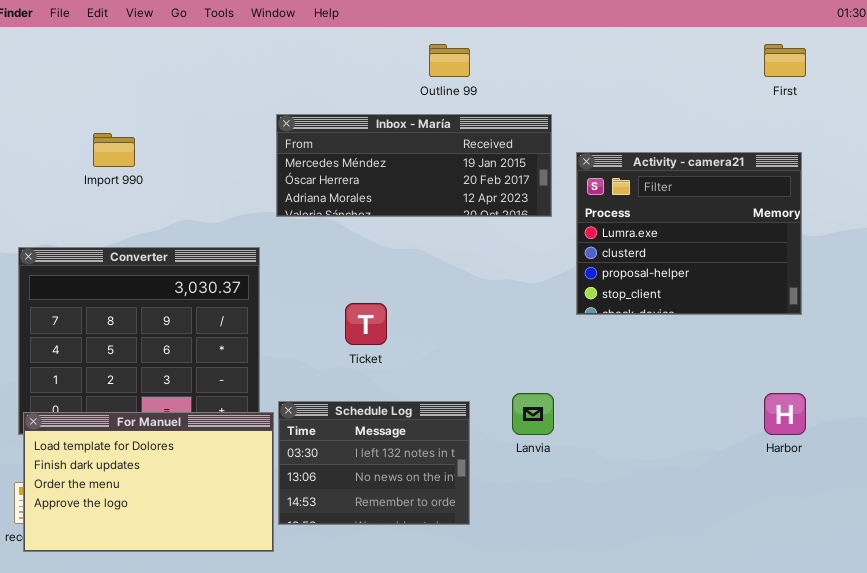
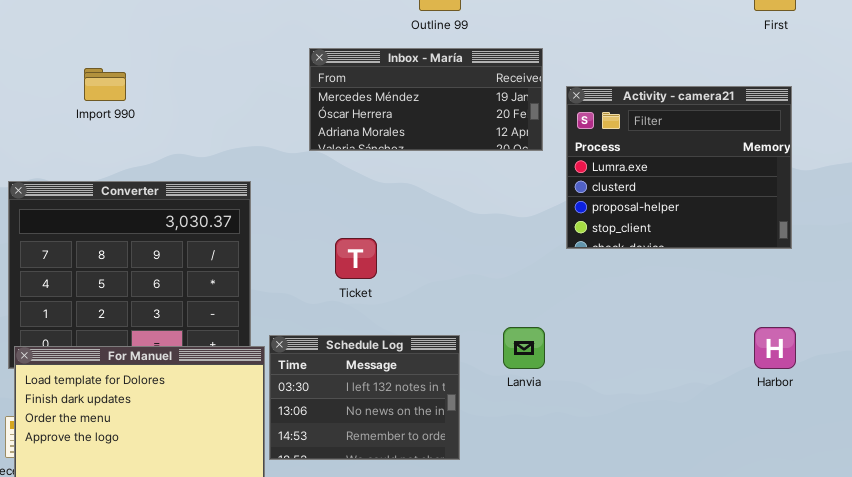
Inbox - María: [276,114,552,217] -> [309,48,543,151], resized

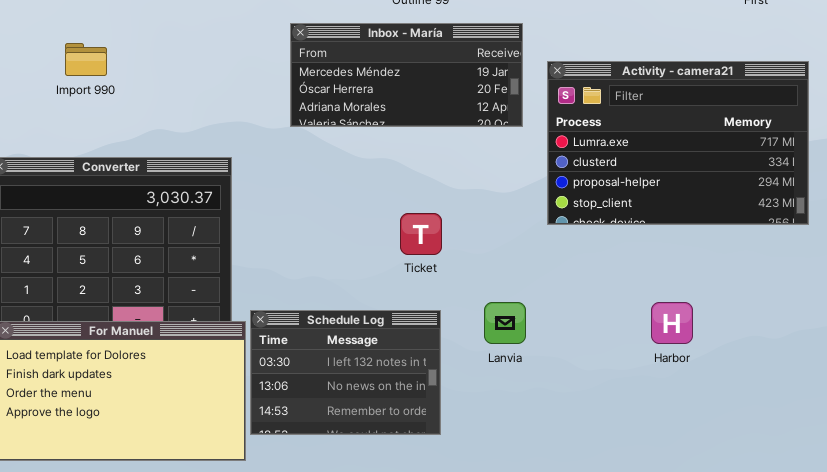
Activity - camera21: [566,86,792,249] -> [547,61,809,225], resized
Ticket: [335,238,377,279] -> [400,213,442,255], moved
Harbor: [754,327,796,369] -> [651,302,693,344], moved

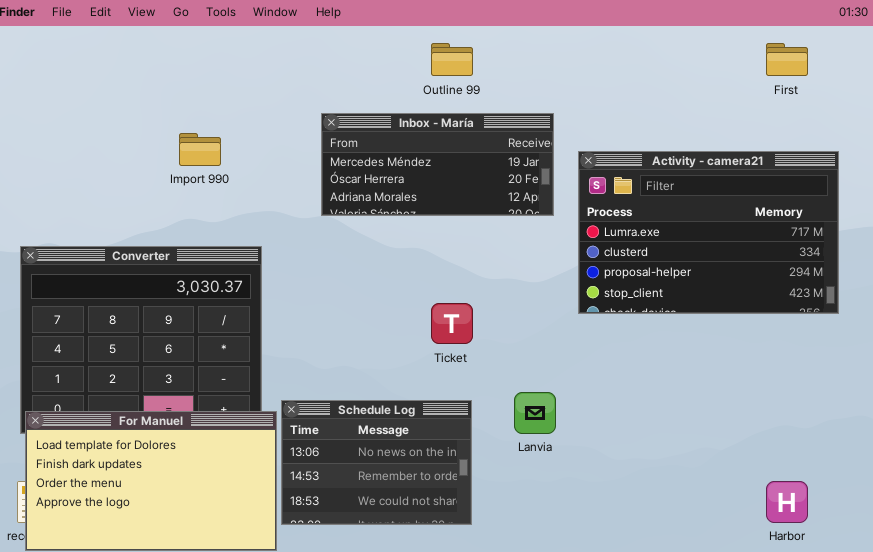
Import 990: [65,43,107,76] -> [179,133,221,166], moved
Harbor: [651,302,693,344] -> [766,481,808,523], moved
Schedule Log: [250,310,441,435] -> [281,400,472,525], scrolled down 1 row

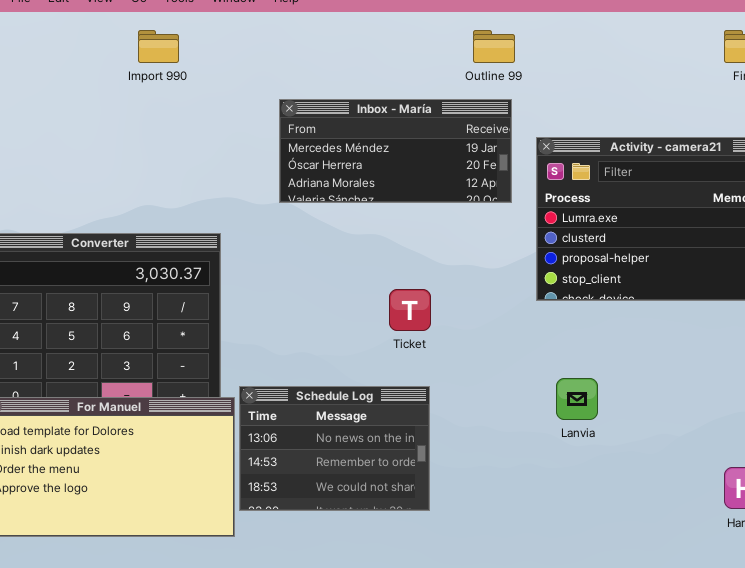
Outline 99: [431,43,473,76] -> [473,30,515,63], moved
Import 990: [179,133,221,166] -> [138,30,179,63], moved
Lanvia: [514,392,556,434] -> [556,378,598,420], moved

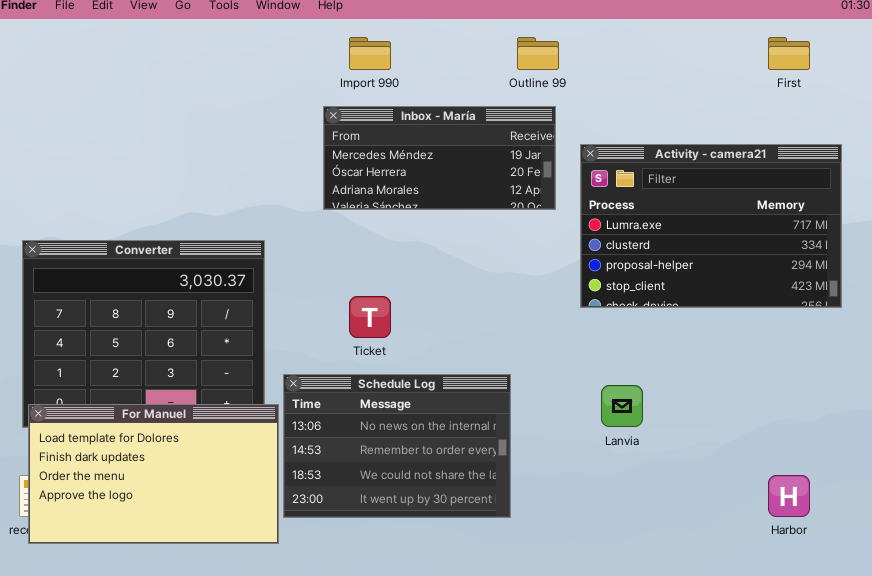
Import 990: [138,30,179,63] -> [349,37,391,70], moved
Ticket: [389,289,431,331] -> [349,296,391,338], moved
Schedule Log: [239,386,430,511] -> [283,374,511,518], resized

